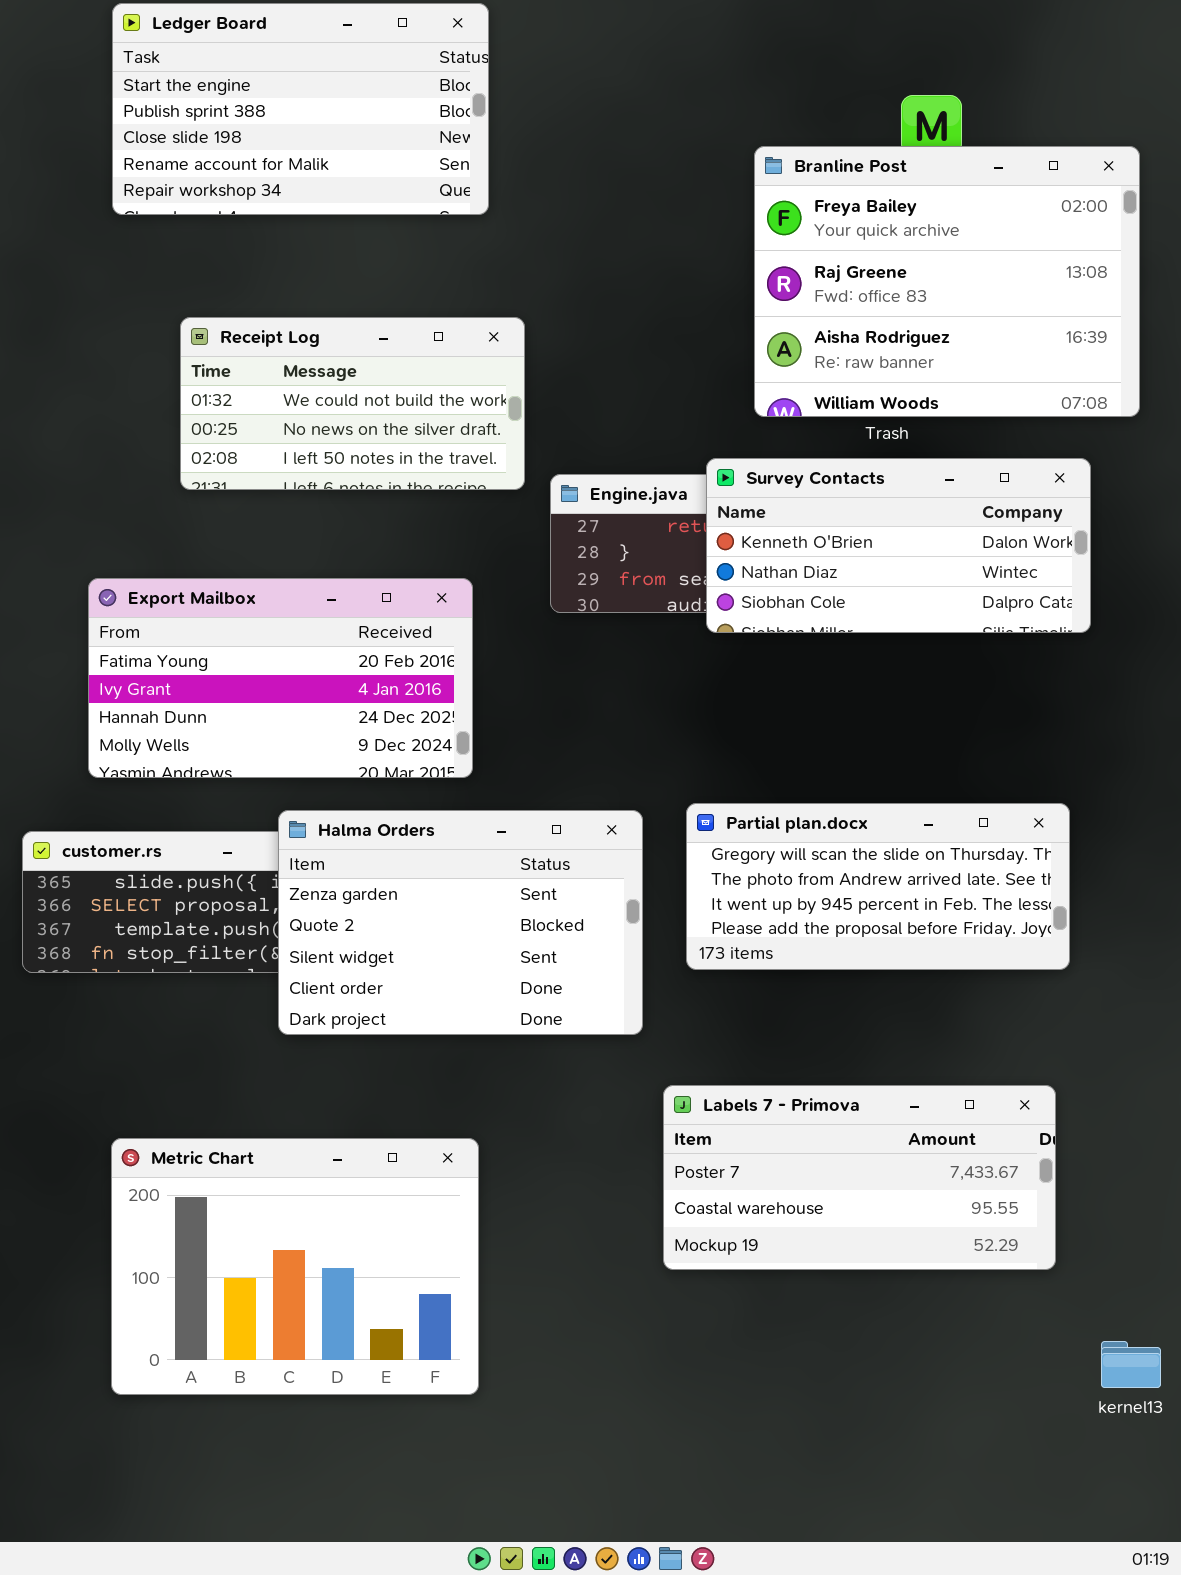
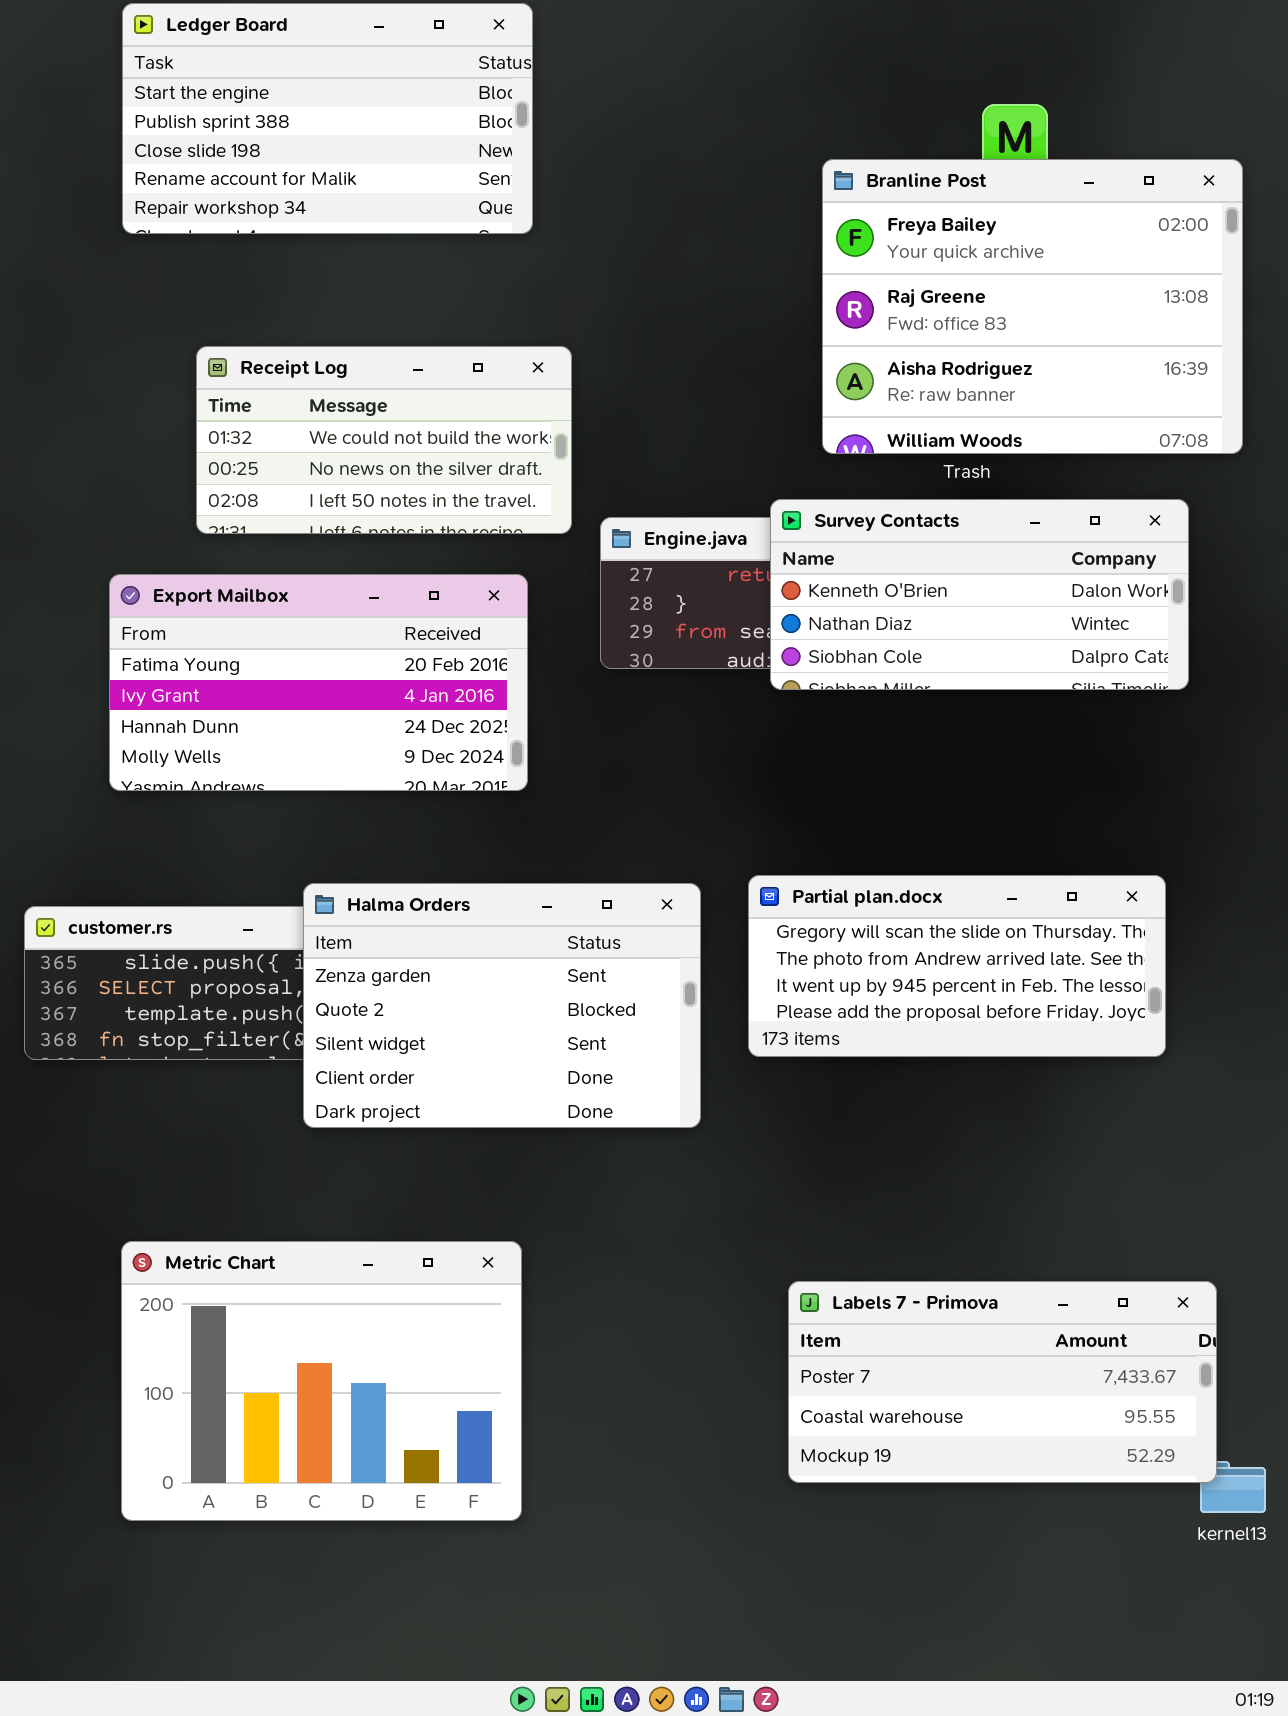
Export Mailbox: [88,578,473,778] -> [109,574,528,791], moved
Labels 7 - Primova: [663,1085,1056,1270] -> [788,1281,1217,1483], moved

